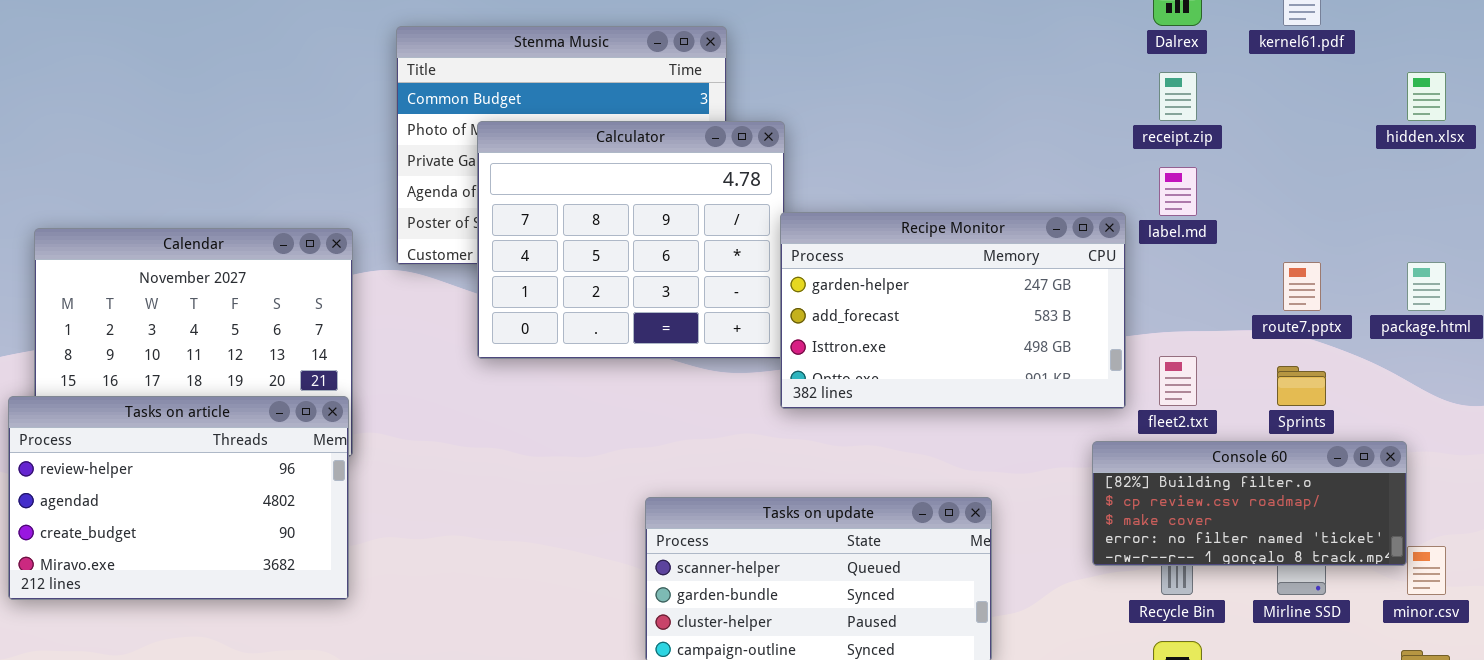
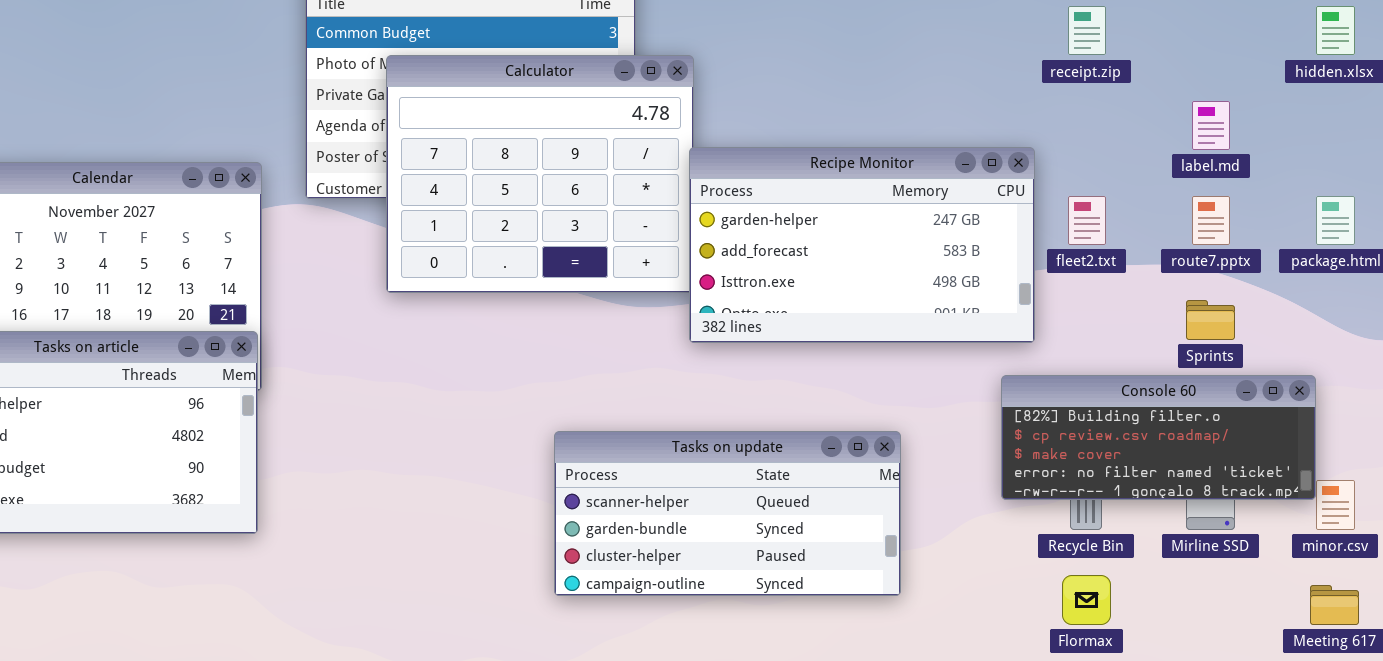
label.md: [1159,167,1197,216] -> [1192,101,1230,150], moved
fleet2.txt: [1159,356,1197,406] -> [1068,196,1106,245], moved

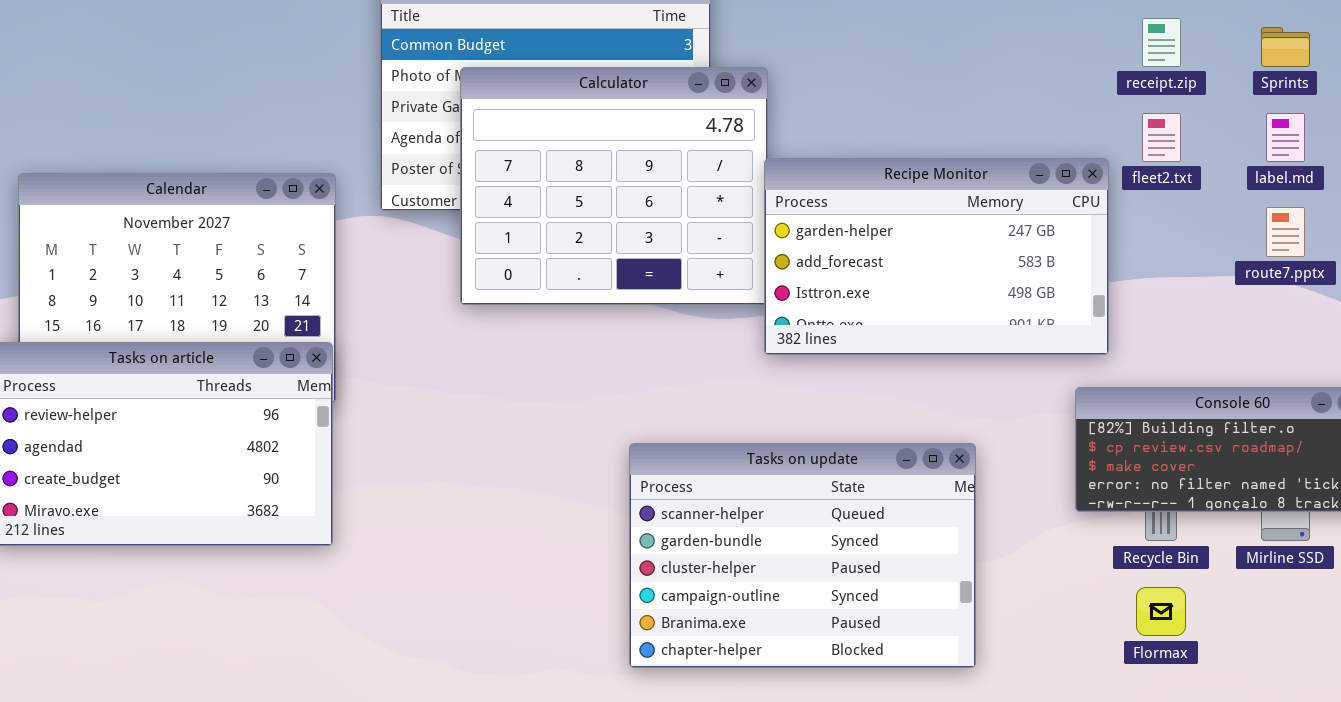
fleet2.txt: [1068,196,1106,245] -> [1142,113,1181,162], moved
Sprints: [1186,300,1235,340] -> [1261,27,1310,67], moved
Tasks on update: [554,431,901,596] -> [629,443,976,668], resized

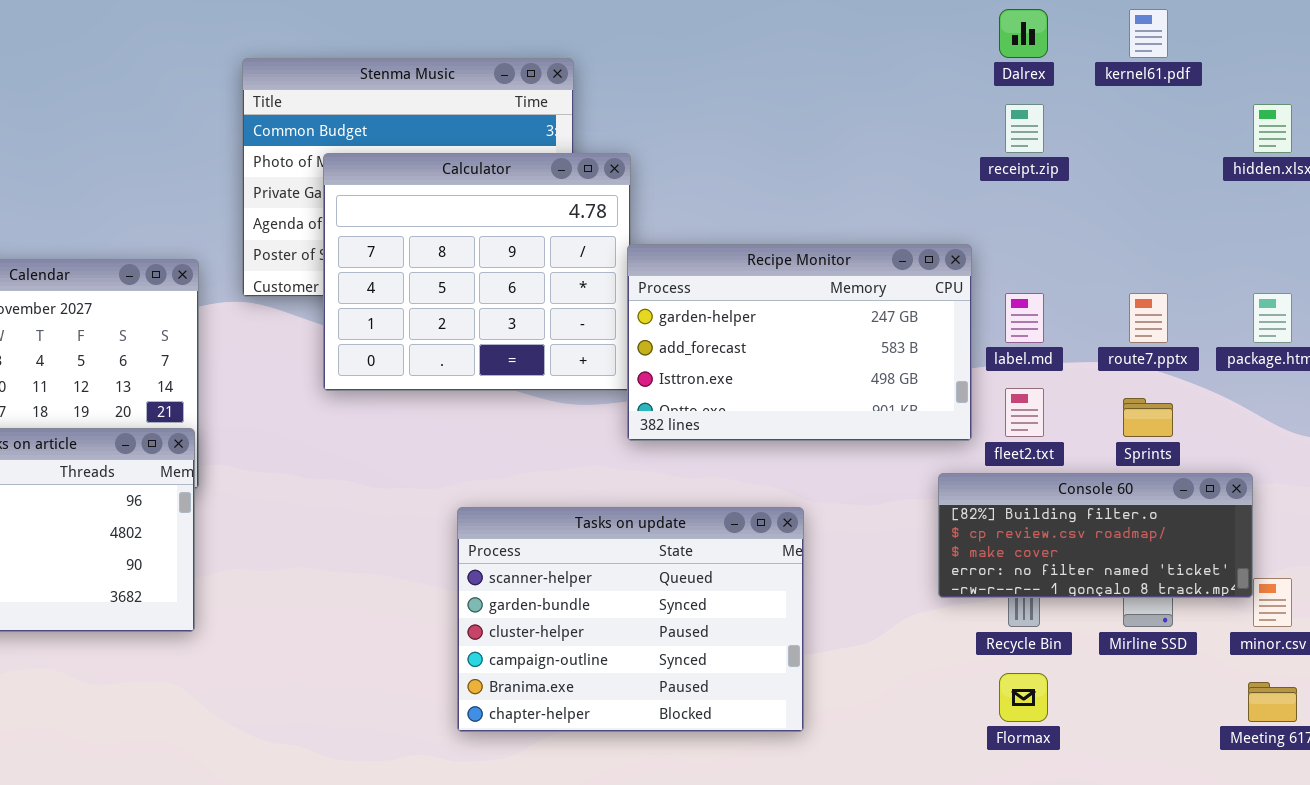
Sprints: [1261,27,1310,67] -> [1123,398,1173,437], moved
fleet2.txt: [1142,113,1181,162] -> [1005,388,1044,437], moved
label.md: [1266,113,1305,162] -> [1005,293,1044,343], moved
Tasks on update: [629,443,976,668] -> [457,507,804,732], moved

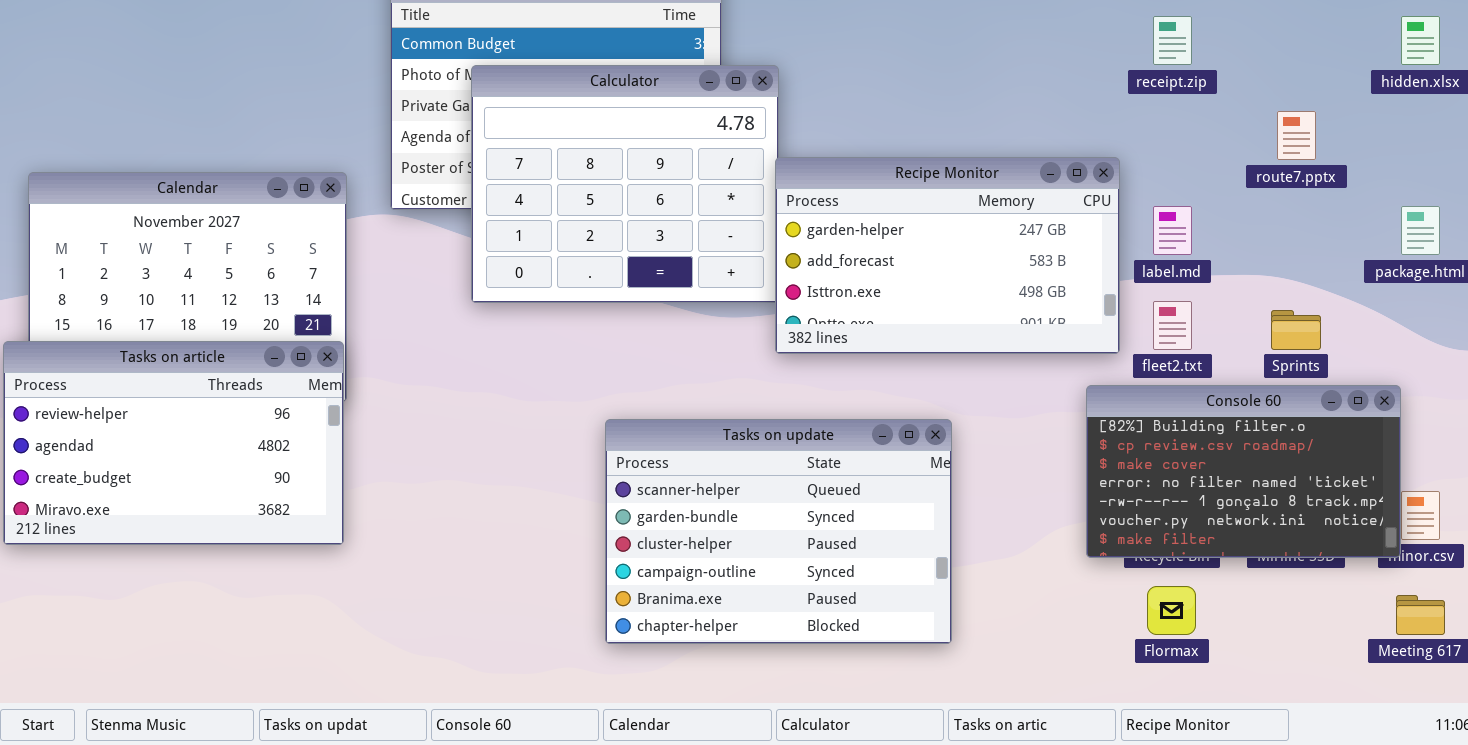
route7.pptx: [1129,293,1168,343] -> [1277,111,1316,160], moved
Console 60: [938,473,1253,598] -> [1086,385,1401,558], resized

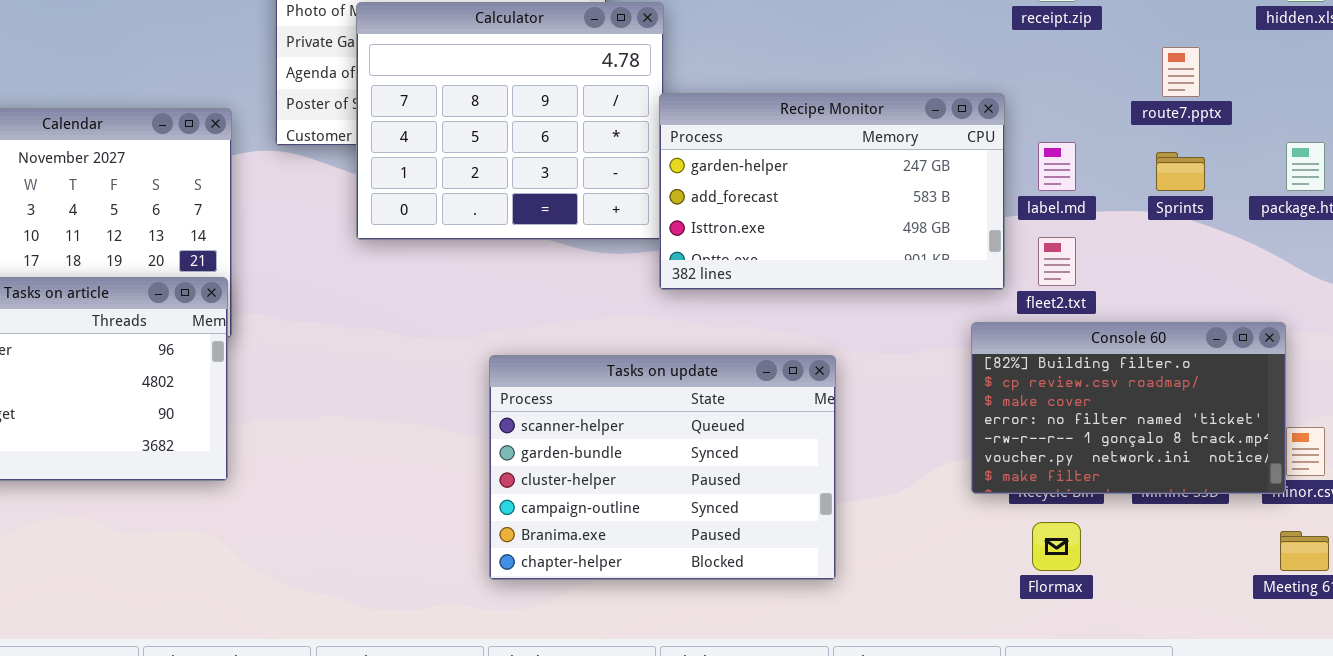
Sprints: [1271,310,1321,350] -> [1156,152,1205,191], moved

